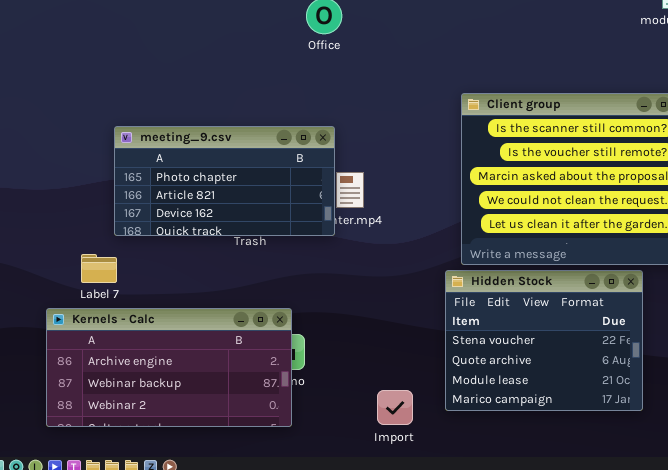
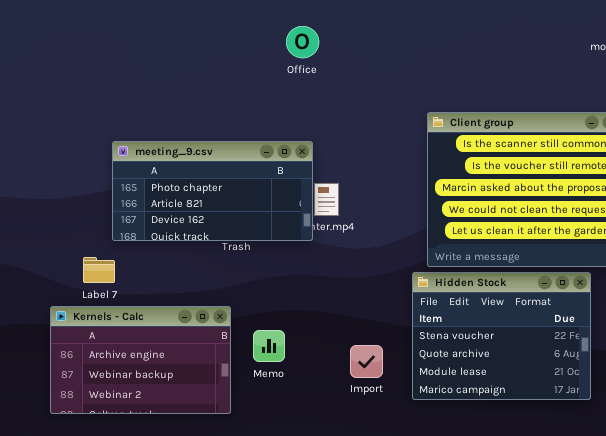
Kernels - Calc: [46,308,292,427] -> [50,306,231,414], resized
Import: [377,390,413,425] -> [350,345,383,378], moved

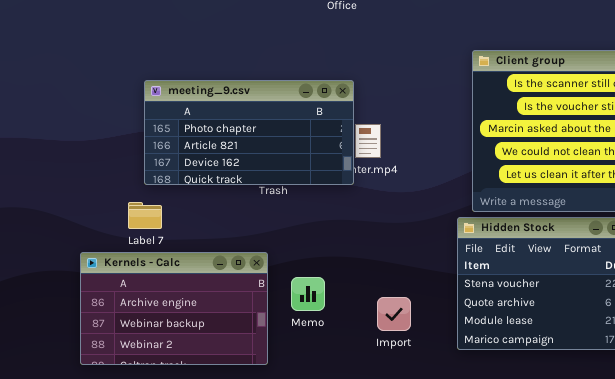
Label 7: [83,257,115,283] -> [128,202,162,229], moved
Import: [350,345,383,378] -> [377,297,411,331], moved

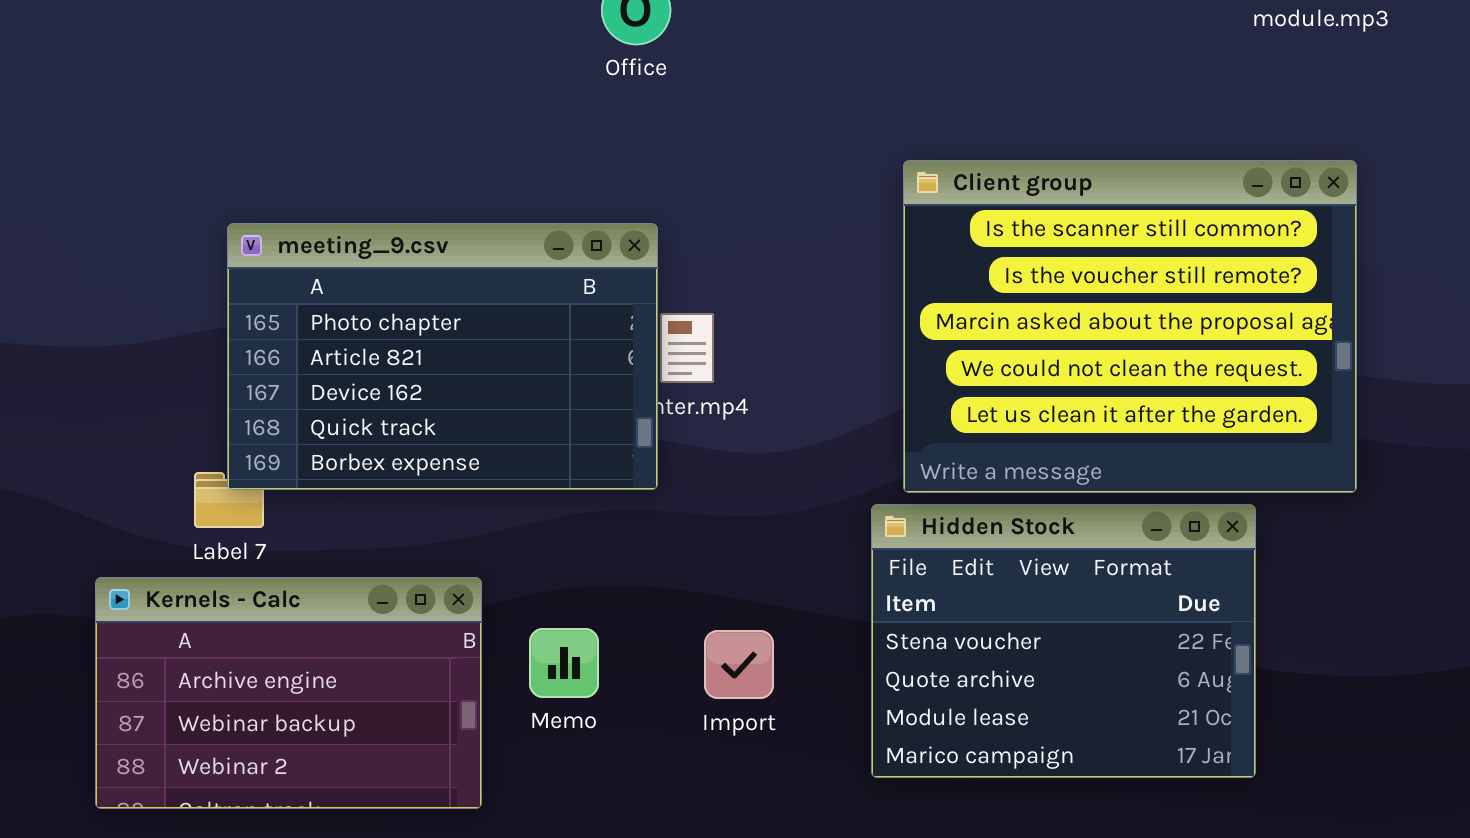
meeting_9.csv: [144,80,354,185] -> [227,223,658,490], resized
Import: [377,297,411,331] -> [704,630,774,699], moved

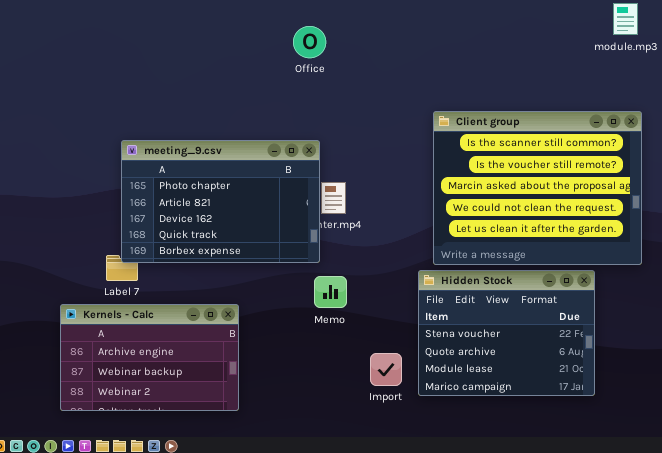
Memo: [529,628,599,698] -> [314,276,347,308], moved
Import: [704,630,774,699] -> [370,353,402,386], moved

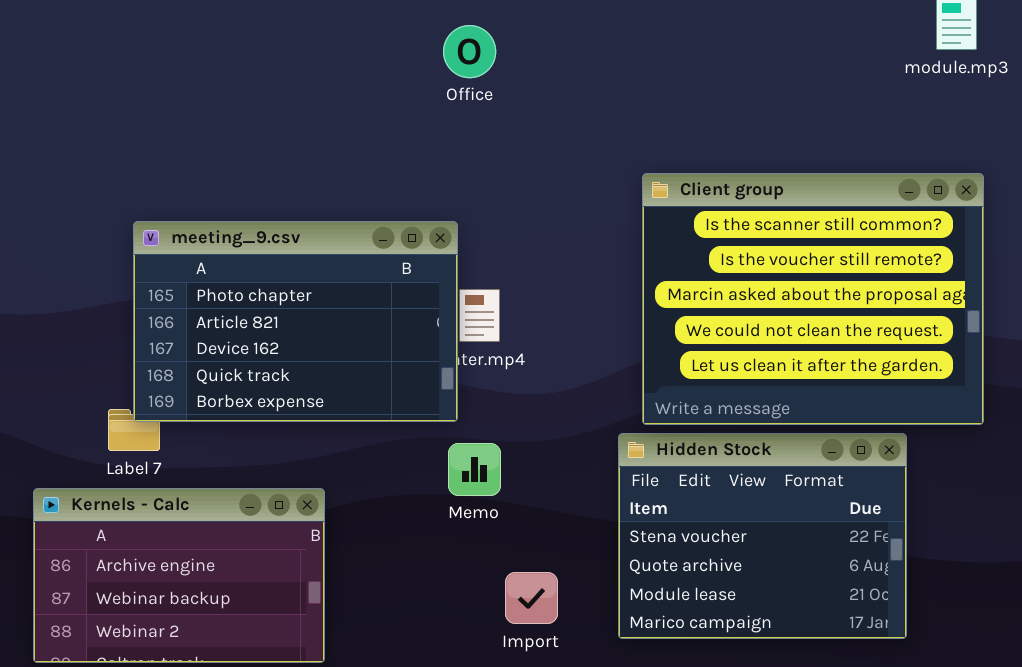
Office: [293,26,326,58] -> [443,25,496,78], moved
Import: [370,353,402,386] -> [505,572,558,624], moved

